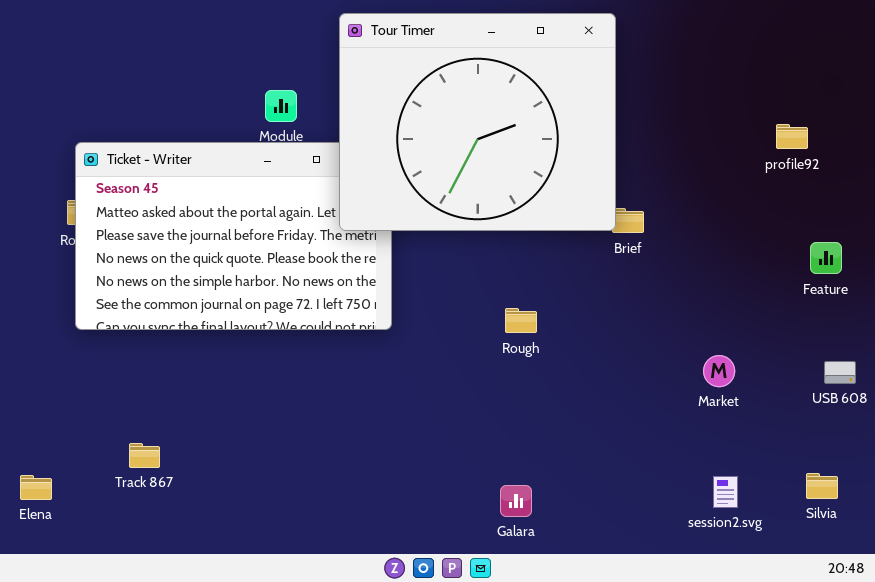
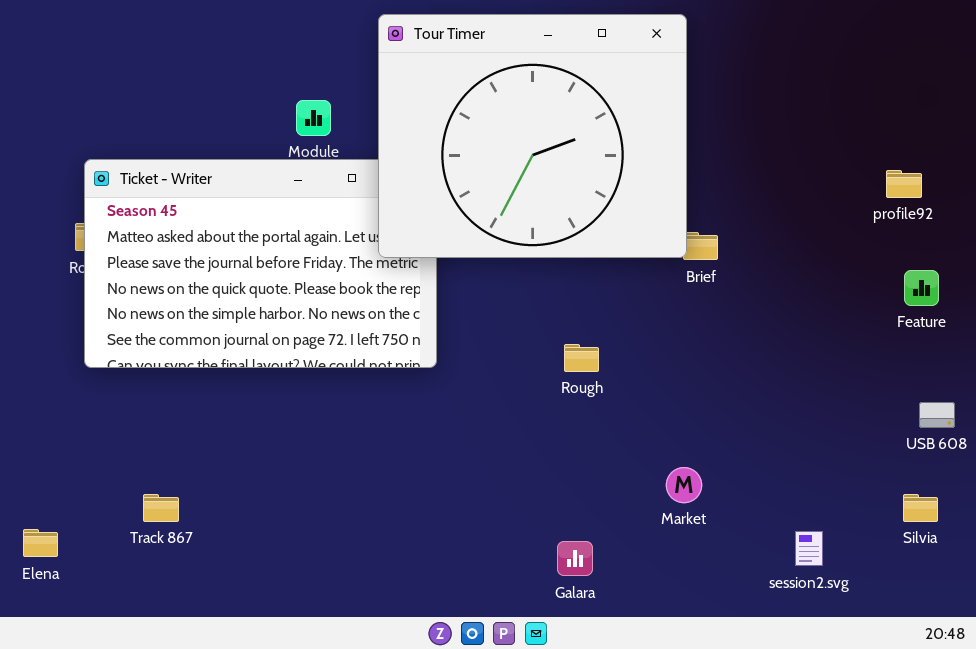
profile92: [776,124,808,149] -> [886,170,922,198], moved
Market: [703,355,735,387] -> [666,467,702,503], moved
Silvia: [806,473,838,499] -> [903,494,938,522], moved

